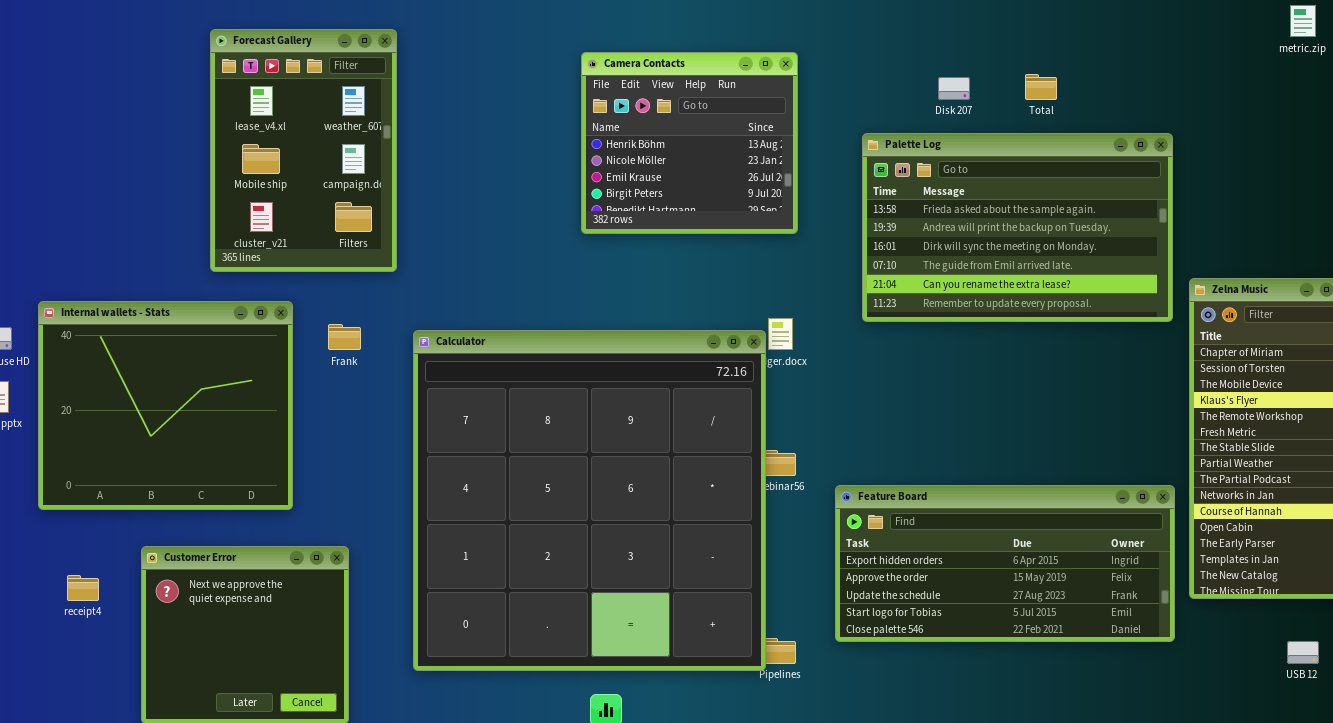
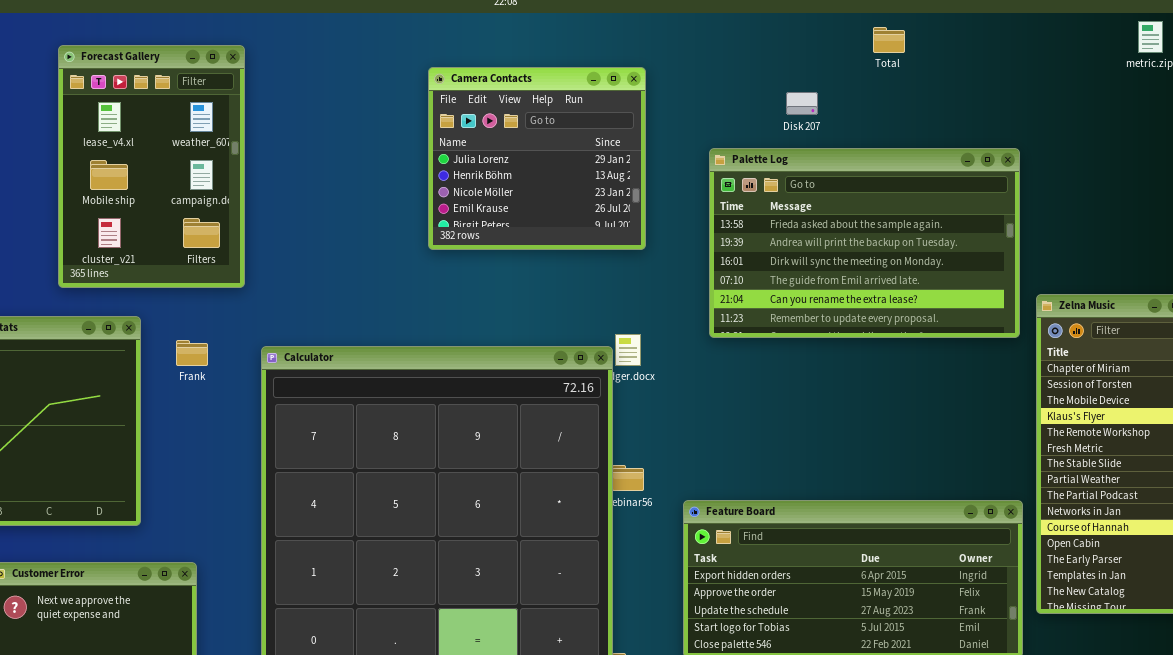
Camera Contacts: [581,52,798,234] -> [428,67,646,250], scrolled up 1 row
Total: [1025,74,1057,100] -> [873,27,905,53], moved

